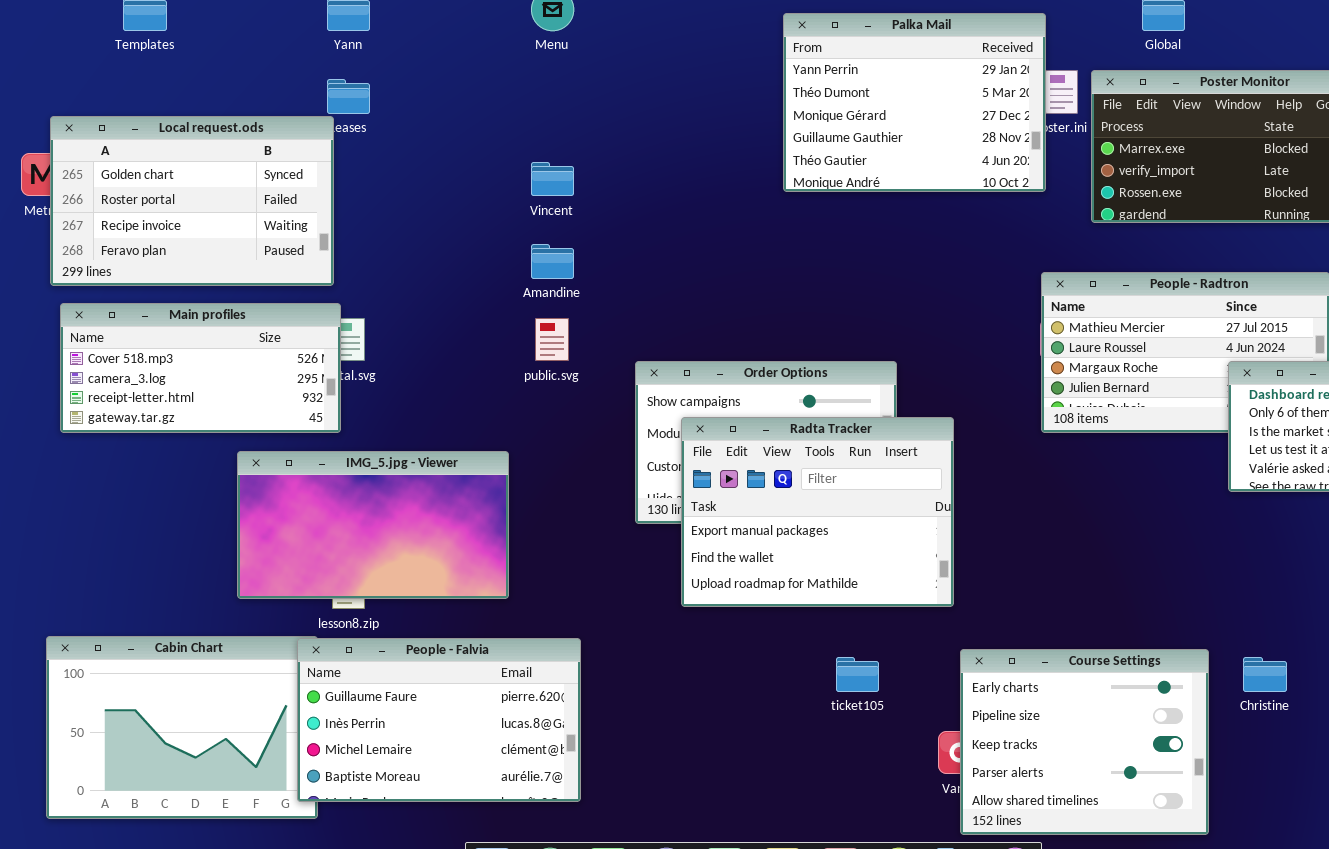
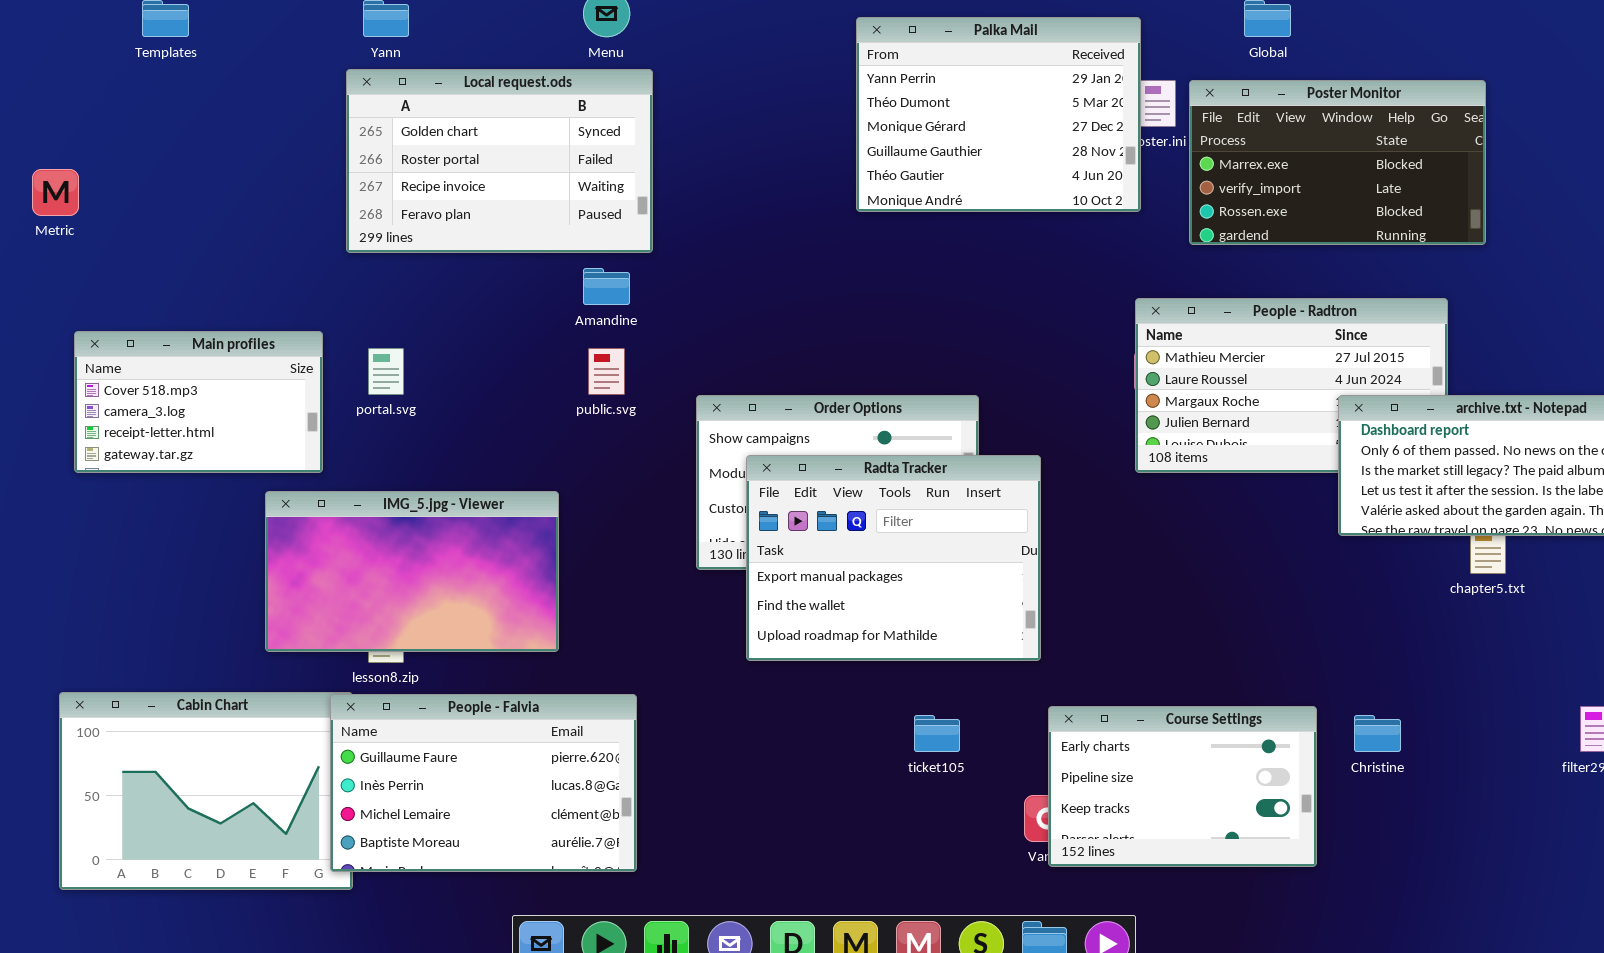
Local request.ods: [50,116,334,286] -> [346,69,653,253], moved
Main profiles: [60,303,341,433] -> [74,331,323,473], resized
Course Settings: [960,649,1209,835] -> [1048,706,1317,867], resized

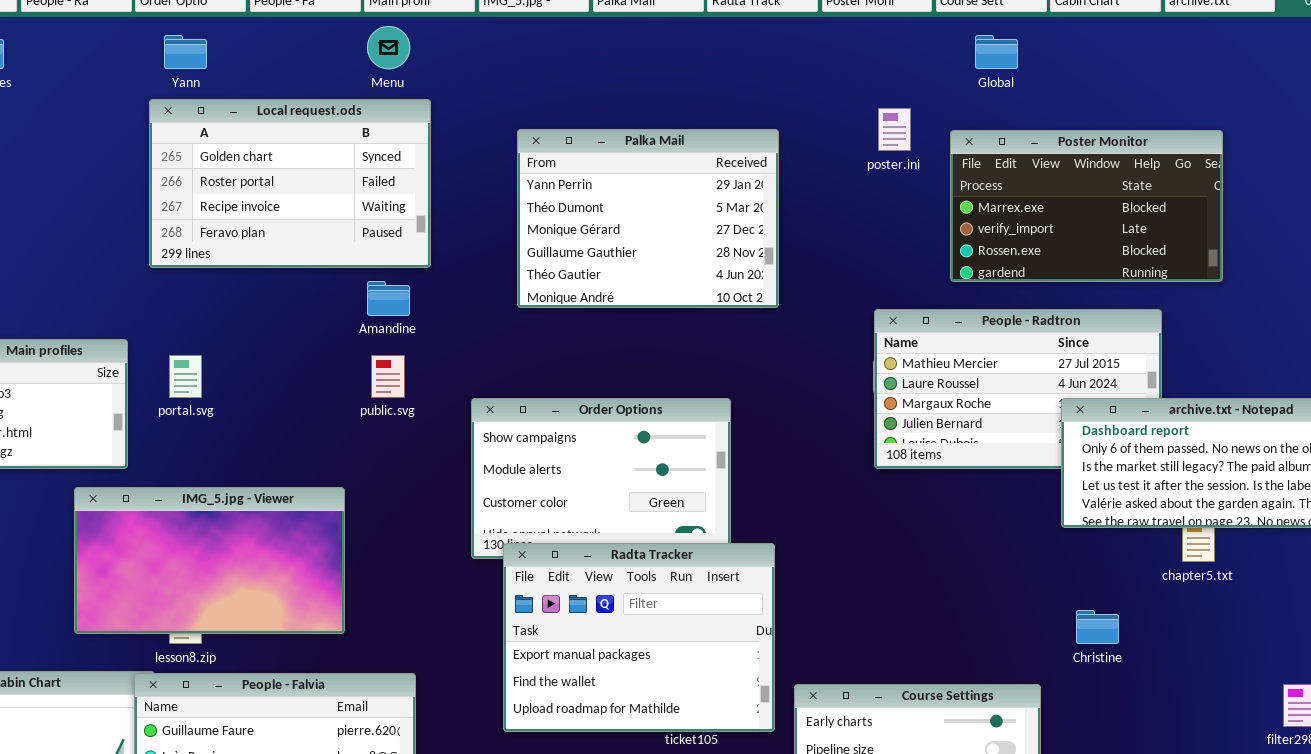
Palka Mail: [856,17,1141,212] -> [517,129,779,308], moved
Poster Monitor: [1189,80,1486,245] -> [950,130,1223,282], moved
Radta Tracker: [746,455,1041,661] -> [503,543,775,732], moved
Christine: [1354,715,1401,752] -> [1076,610,1119,644], moved

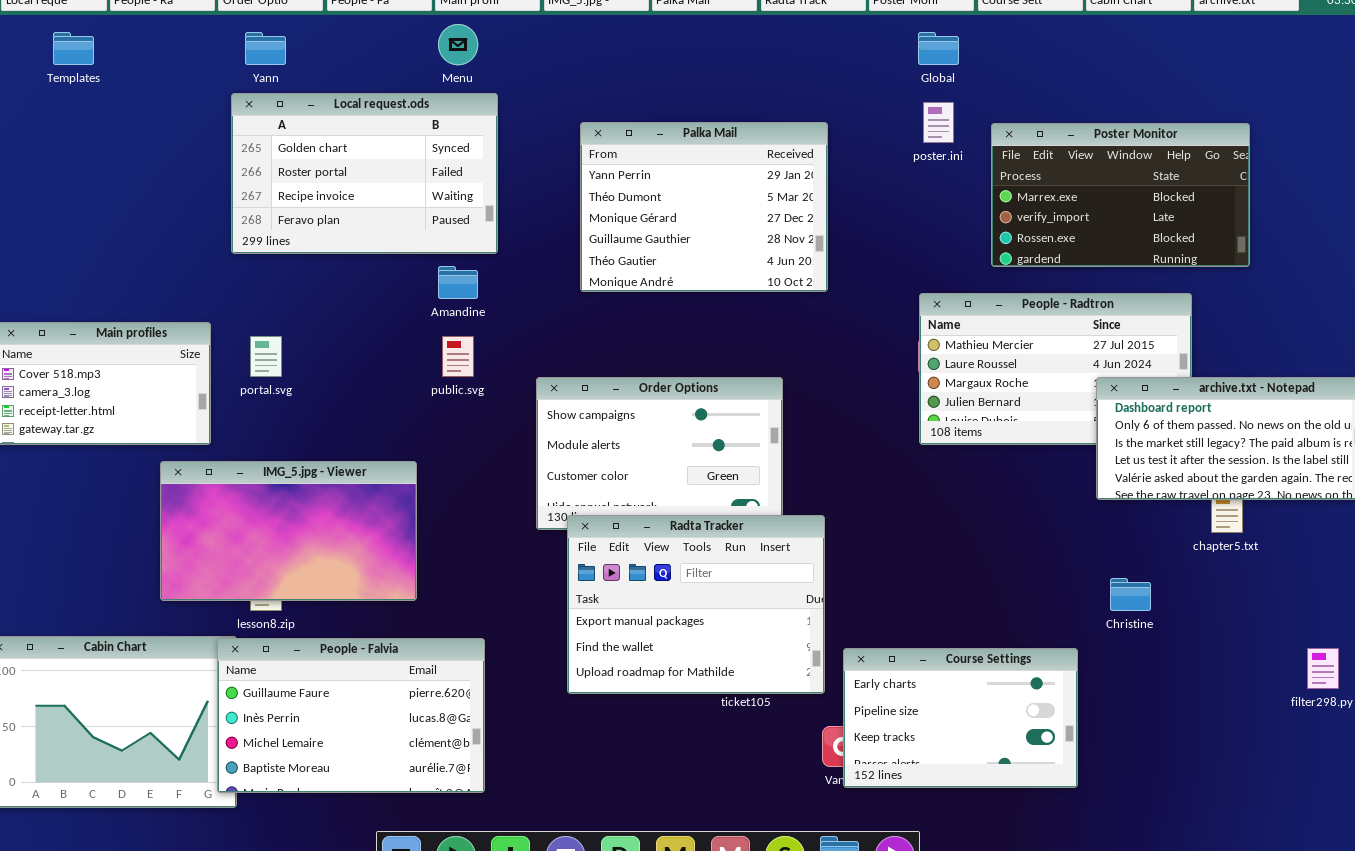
Global: [975,35,1018,69] -> [918,32,959,65], moved

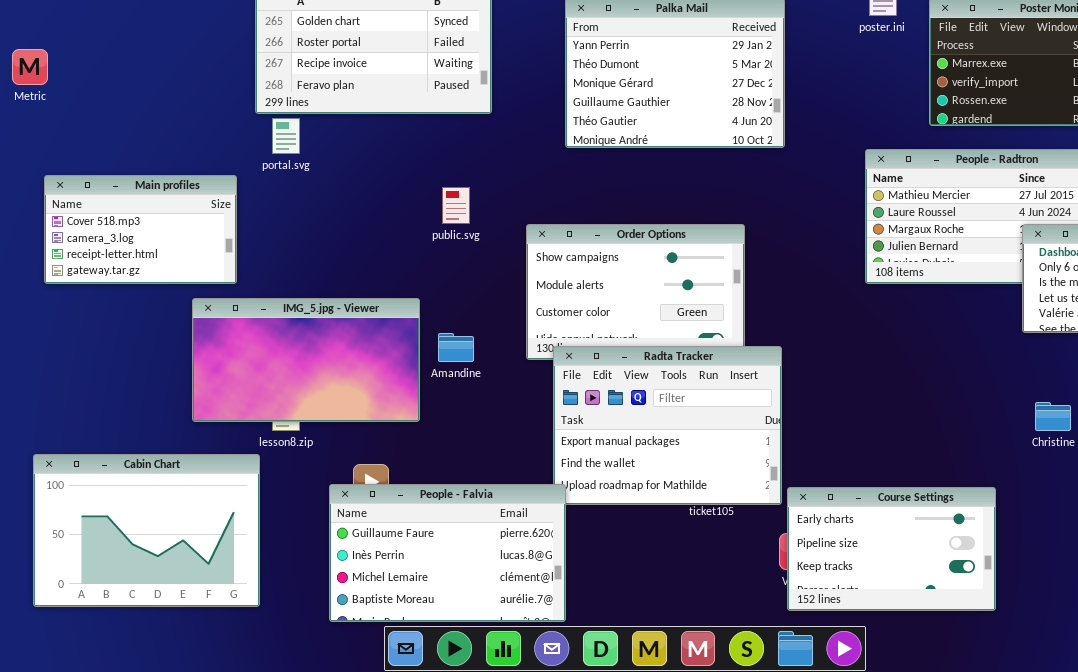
Amandine: [438,266,478,299] -> [438,333,474,362], moved
portal.svg: [250,336,282,377] -> [272,118,300,154], moved
People - Falvia: [217,638,485,793] -> [329,484,566,622], moved
Course Settings: [843,648,1078,788] -> [787,487,996,611], moved

